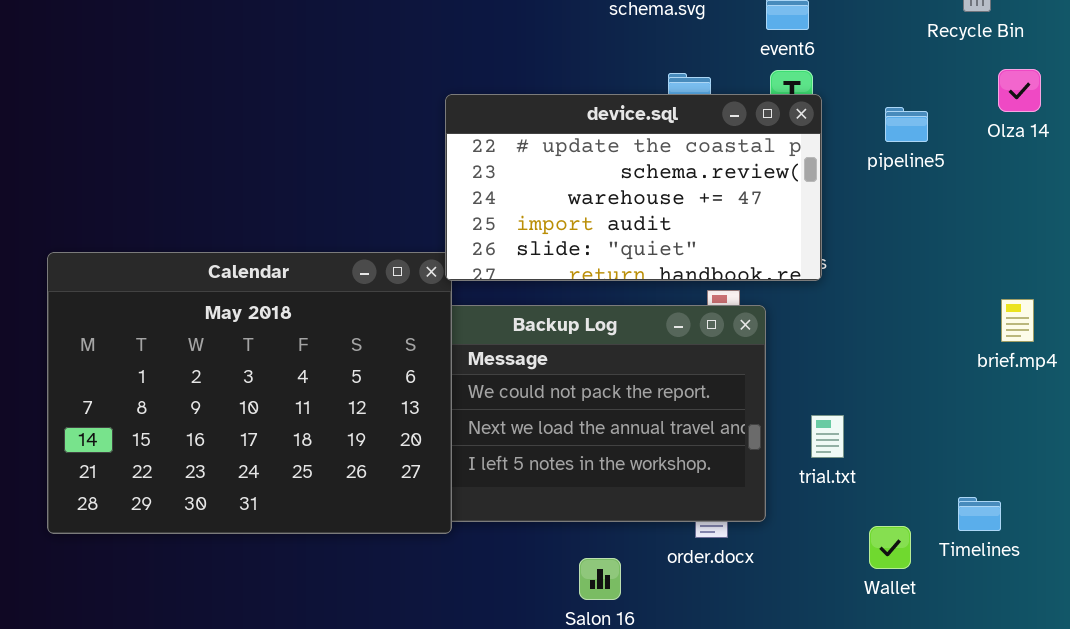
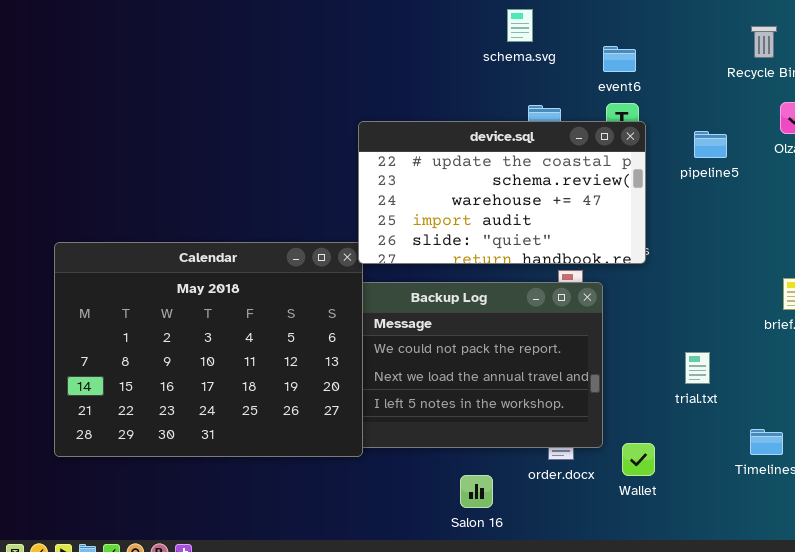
trial.txt: [811,415,844,458] -> [685,352,710,384], moved
Wallet: [869,526,911,569] -> [622,443,655,476], moved

